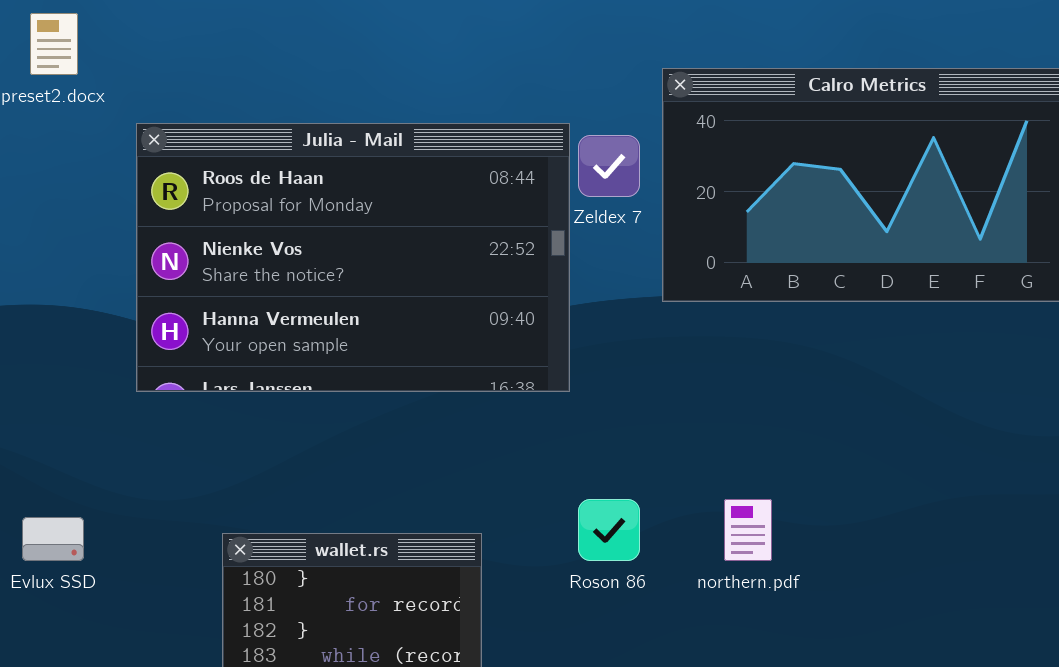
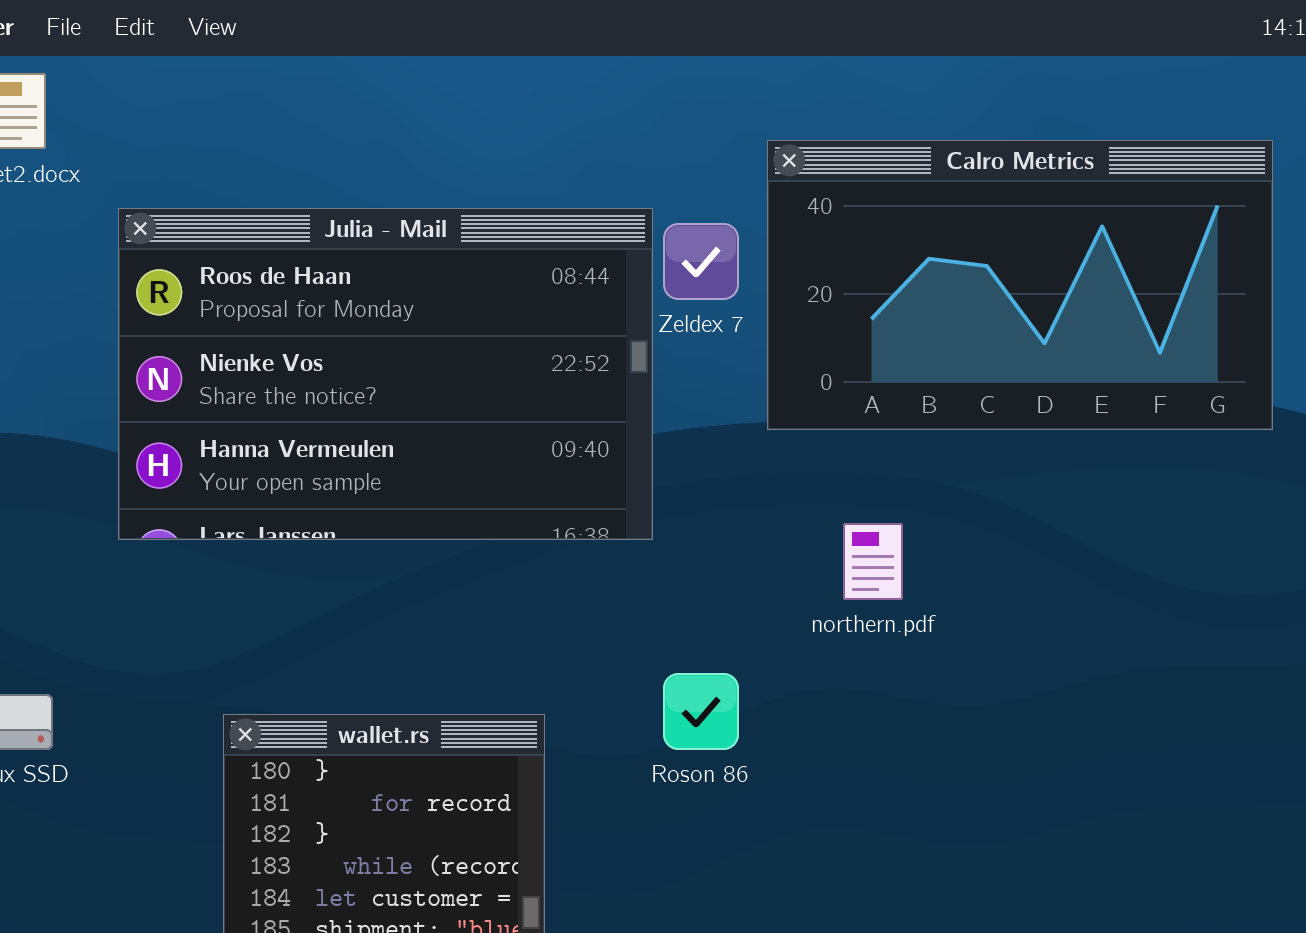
northern.pdf: [724,499,772,561] -> [843,523,903,600], moved

